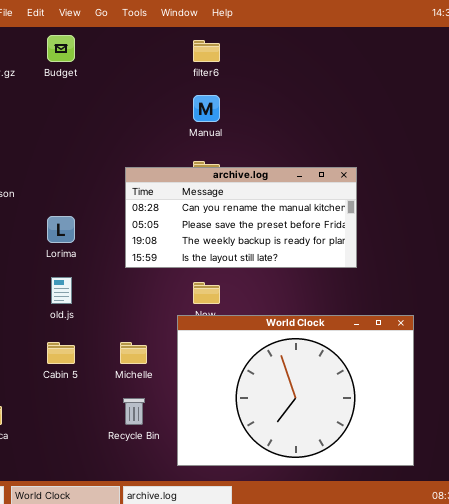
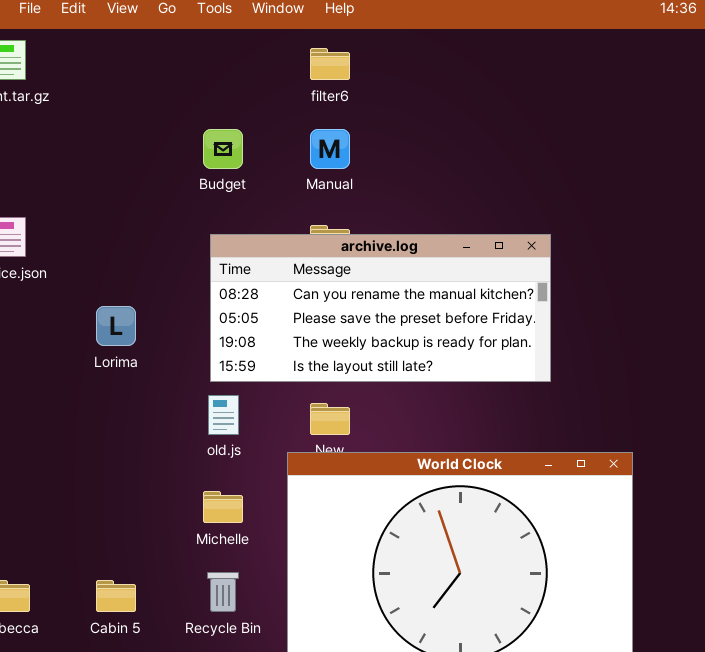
Budget: [47,35,75,62] -> [203,129,243,169], moved
old.js: [51,277,72,304] -> [208,395,239,435], moved
Cabin 5: [47,342,75,364] -> [96,580,136,612], moved

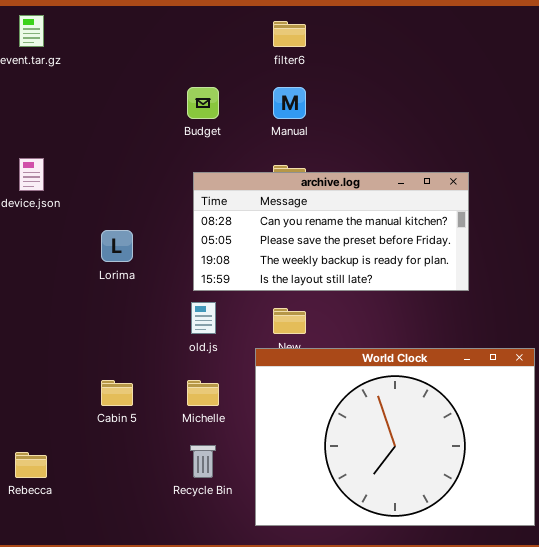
Cabin 5: [96,580,136,612] -> [101,380,133,406], moved

